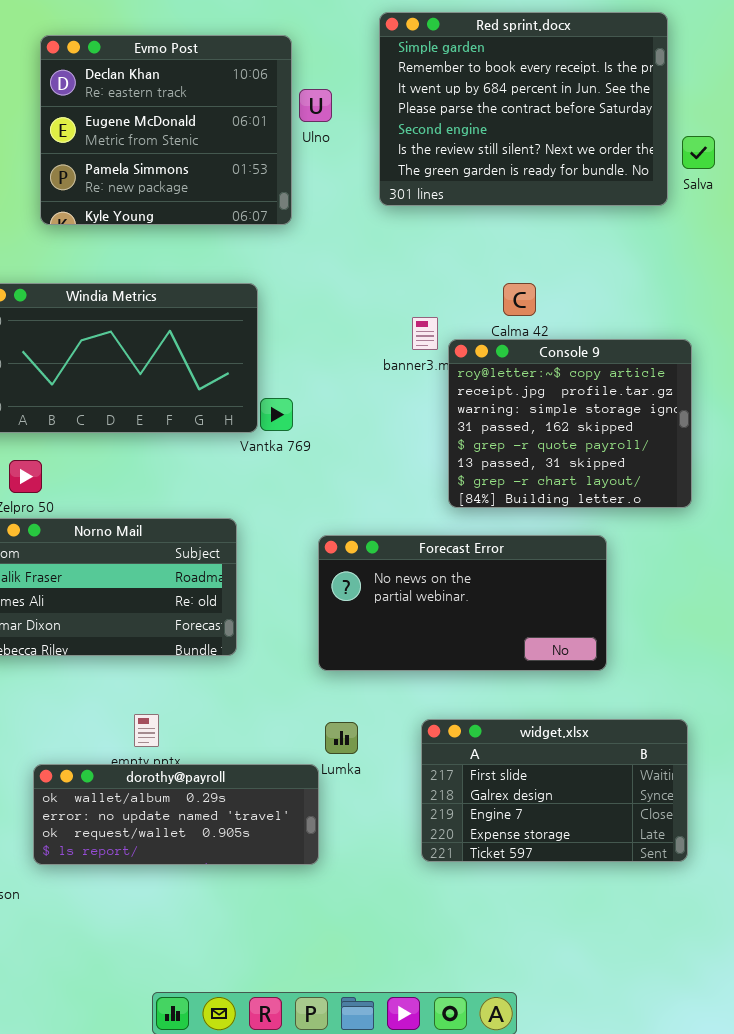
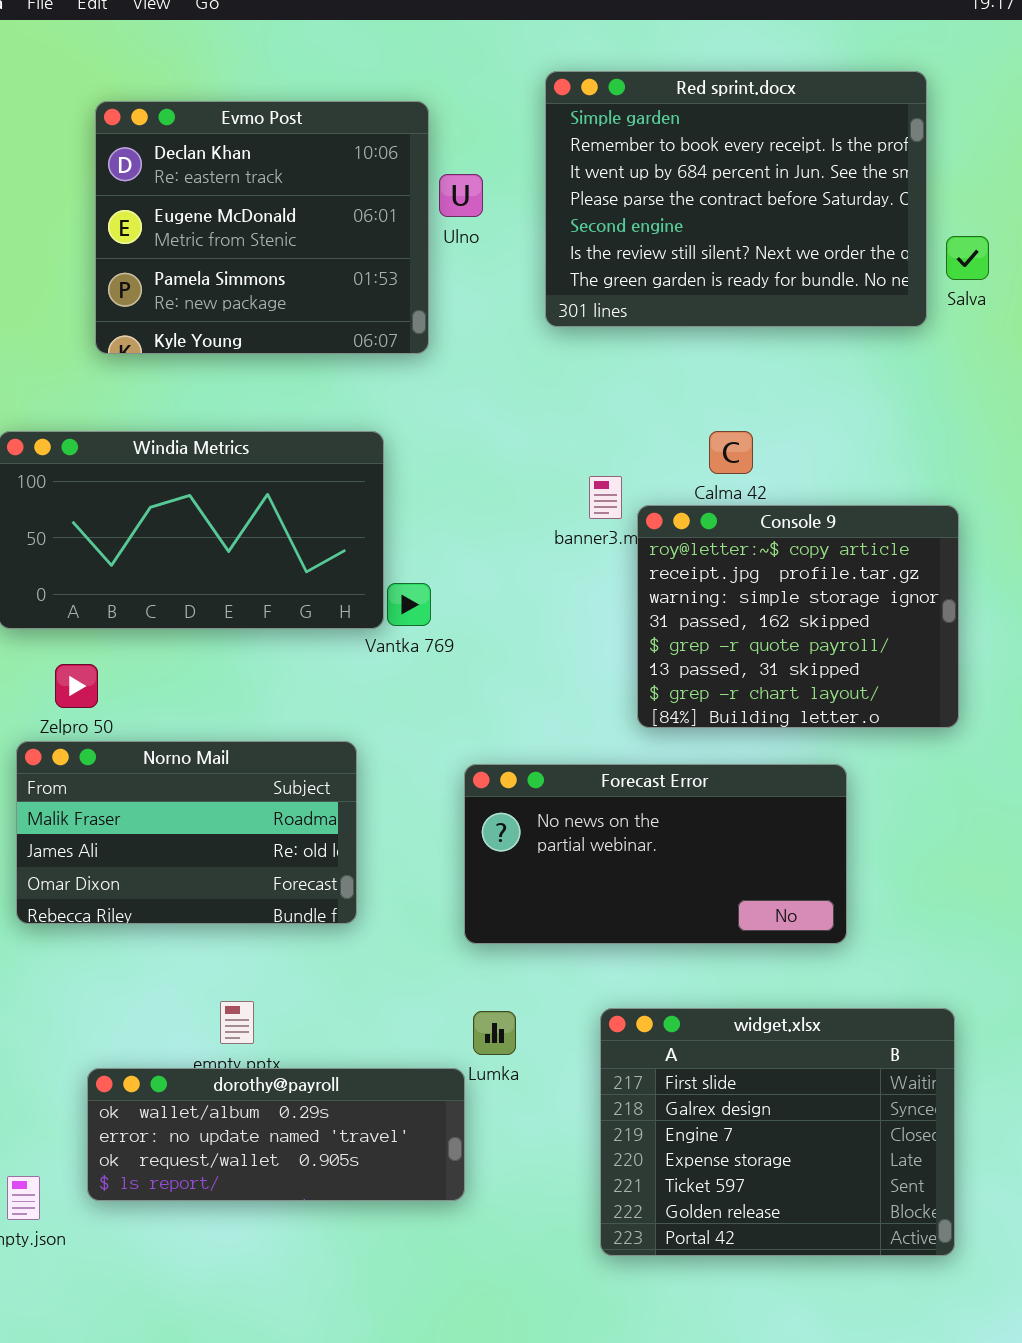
widget.xlsx: [421,719,688,862] -> [600,1008,955,1256], resized

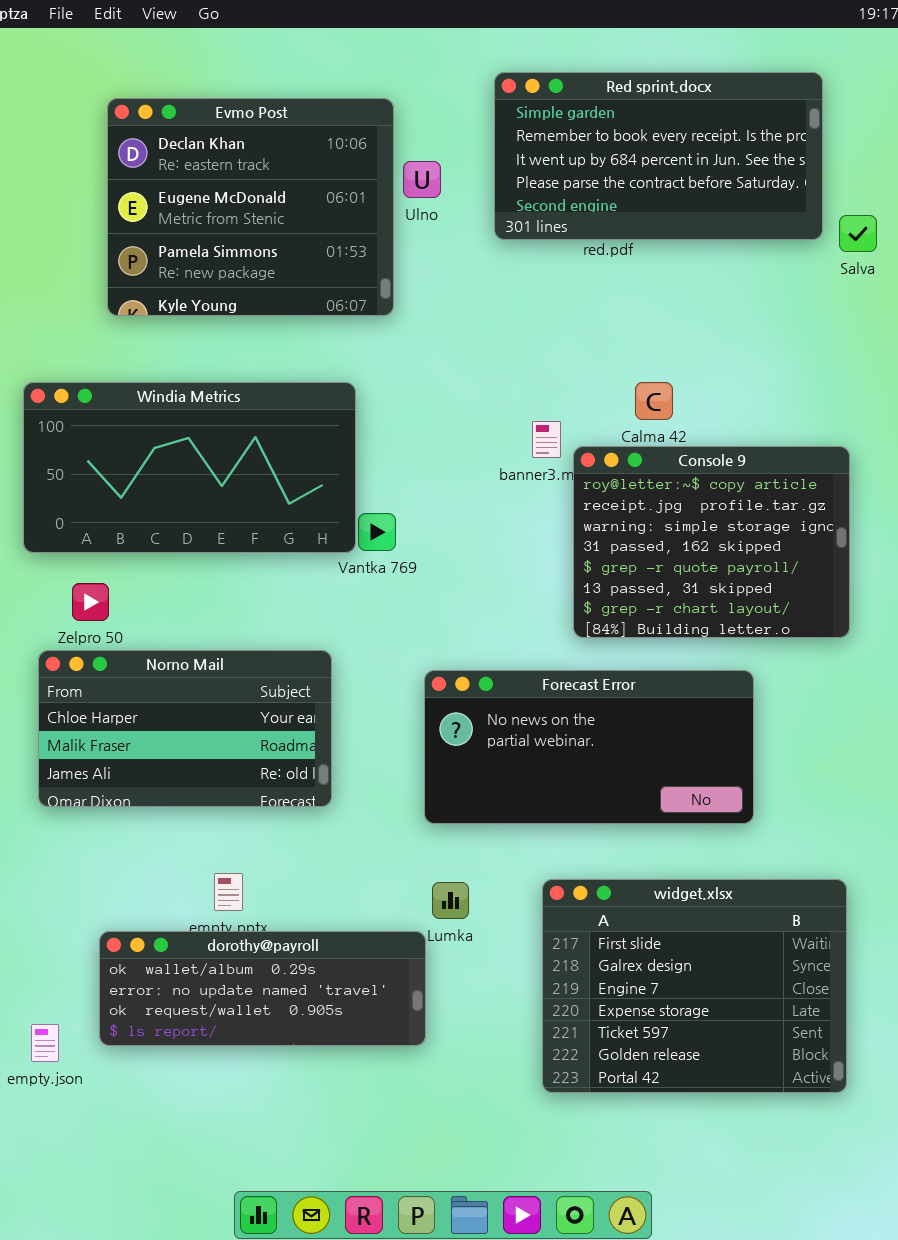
Red sprint.docx: [545,71,927,327] -> [494,72,823,240], resized
Norno Mail: [16,741,357,924] -> [38,650,332,807], scrolled up 1 row

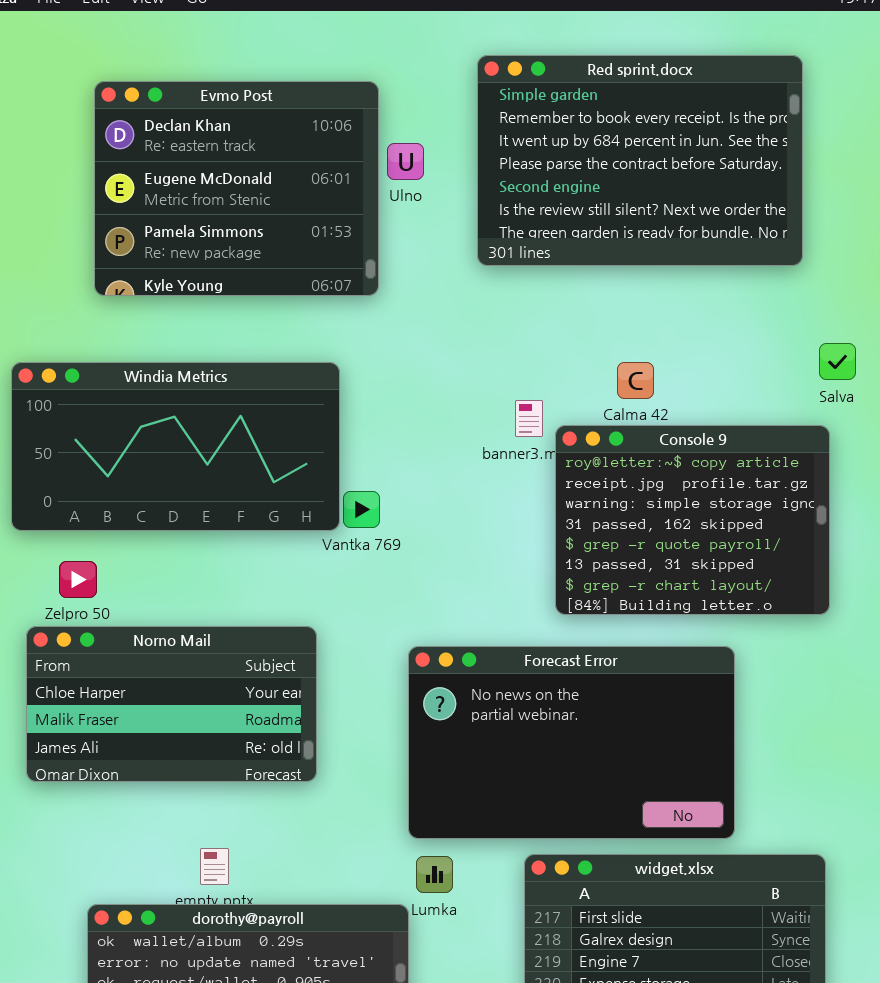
Red sprint.docx: [494,72,823,240] -> [477,55,803,266], resized
Salva: [839,215,877,252] -> [819,343,856,380], moved
Forecast Error: [424,670,754,824] -> [408,646,735,839], resized

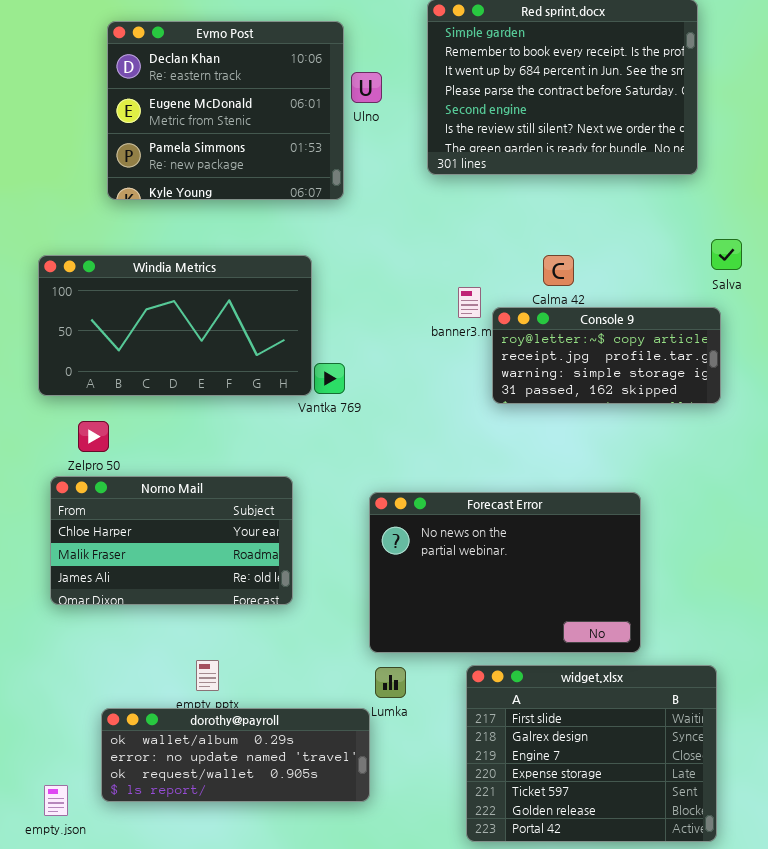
Console 9: [555,425,830,615] -> [492,307,721,404], resized

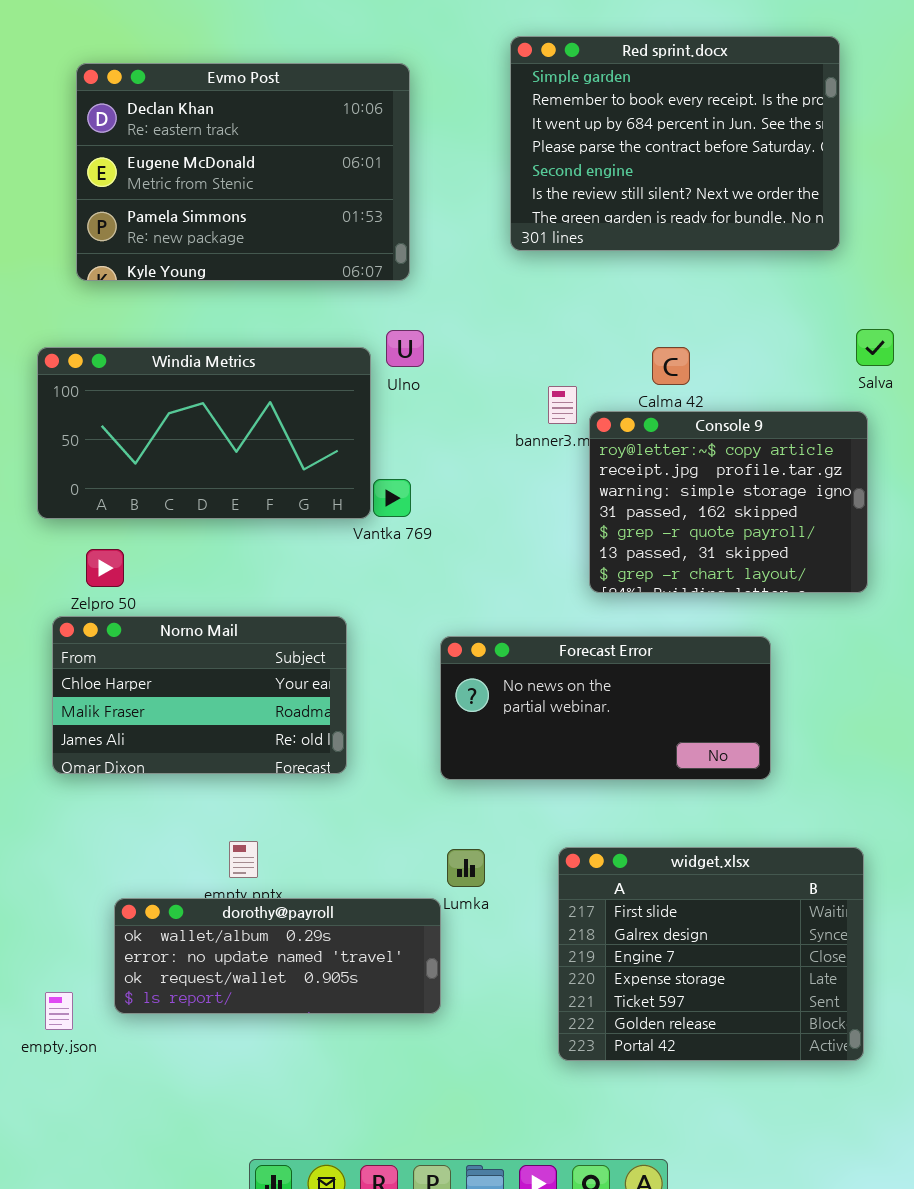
Evmo Post: [107,21,344,200] -> [76,63,410,281], resized
Ulno: [351,72,382,103] -> [386,330,424,367], moved
Console 9: [492,307,721,404] -> [589,411,868,593], resized
Forecast Error: [369,492,641,653] -> [440,636,771,780], resized

